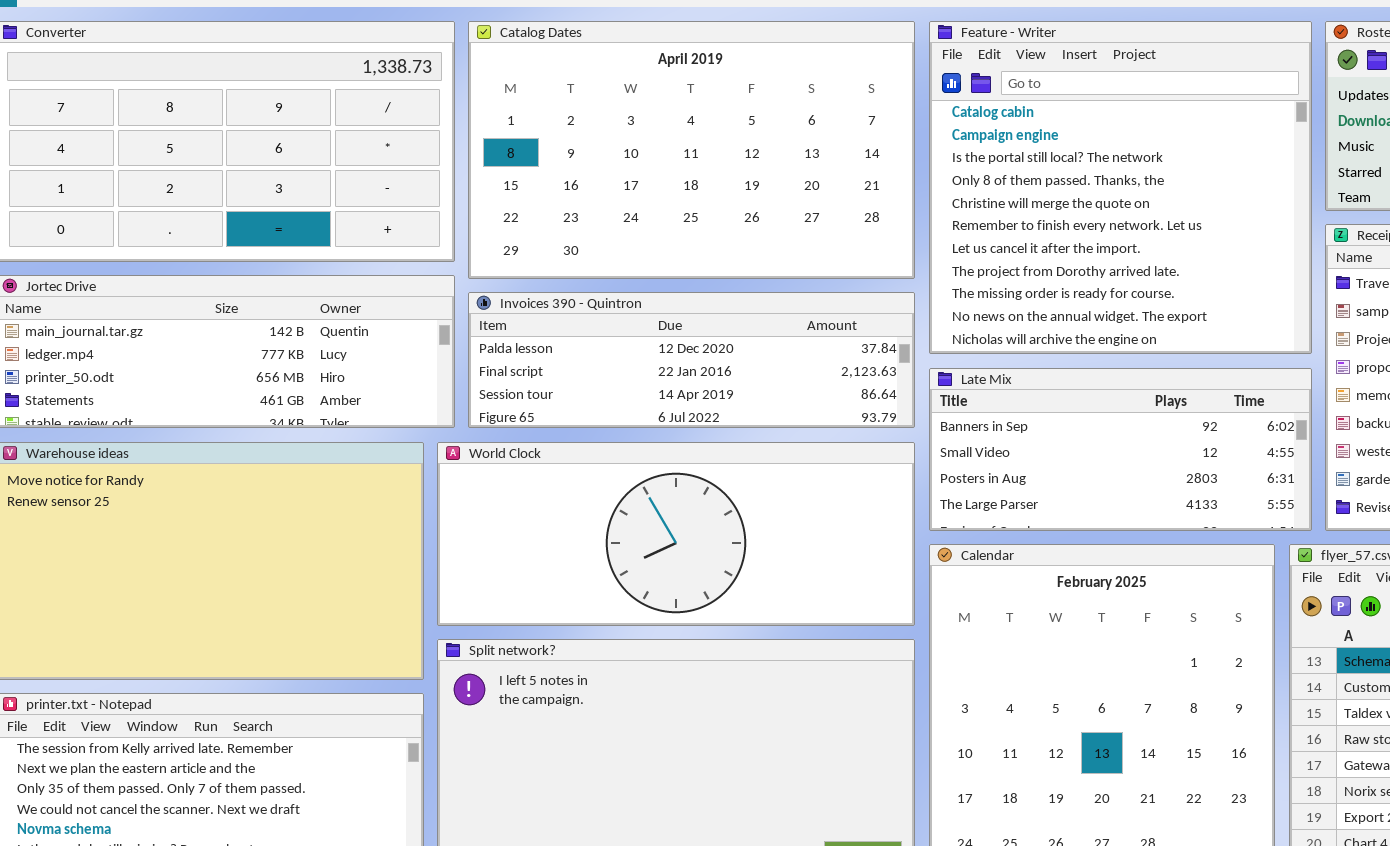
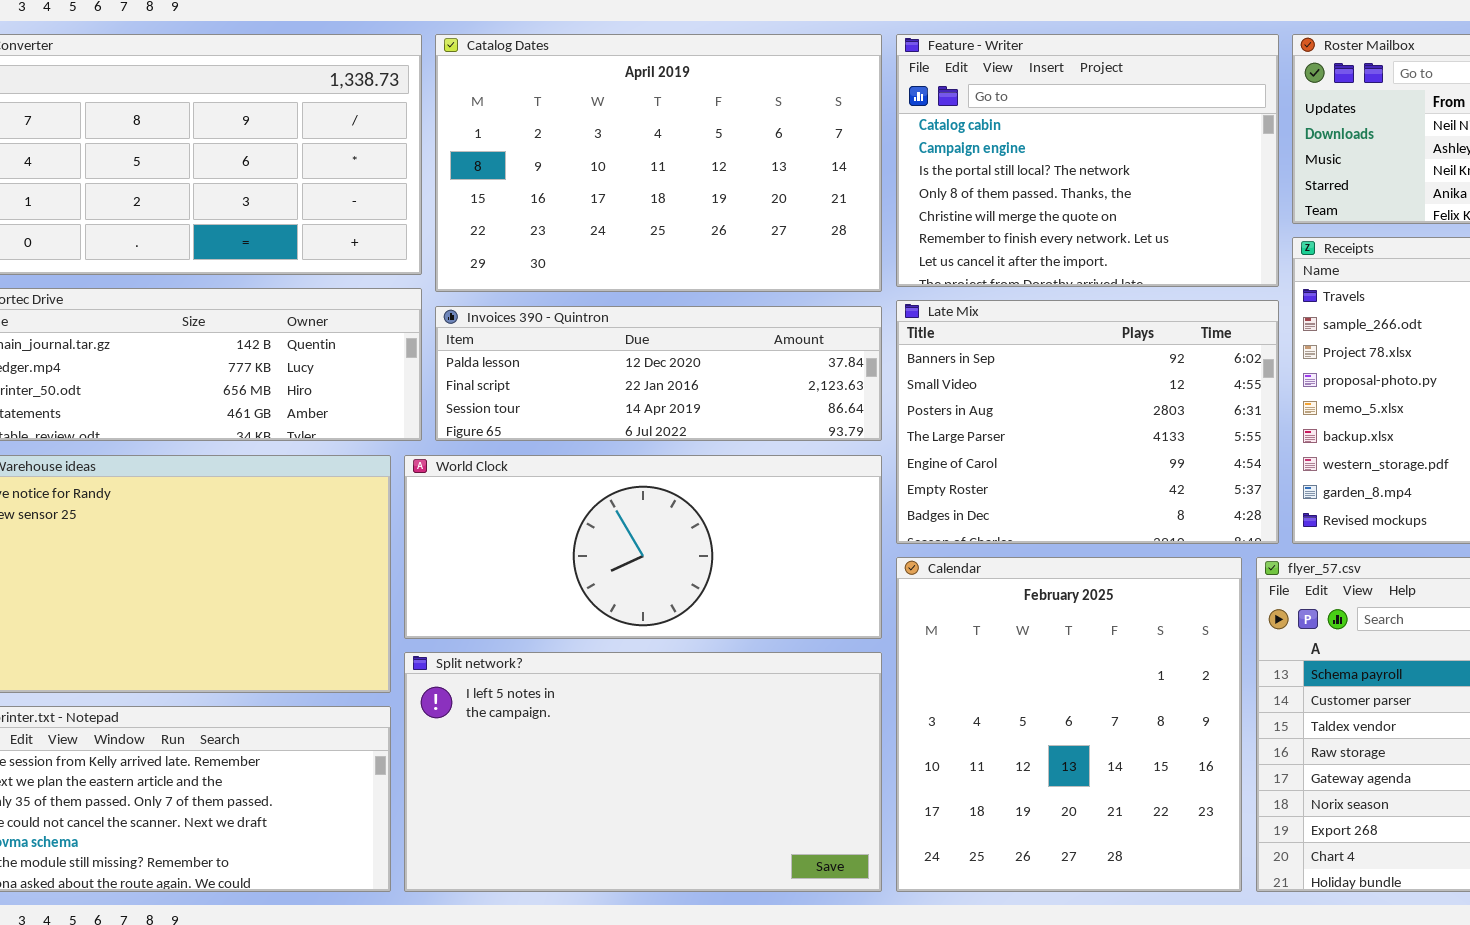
Feature - Writer: [929,21,1312,354] -> [896,34,1279,287], resized
Late Mix: [929,368,1312,531] -> [896,300,1279,544], resized

